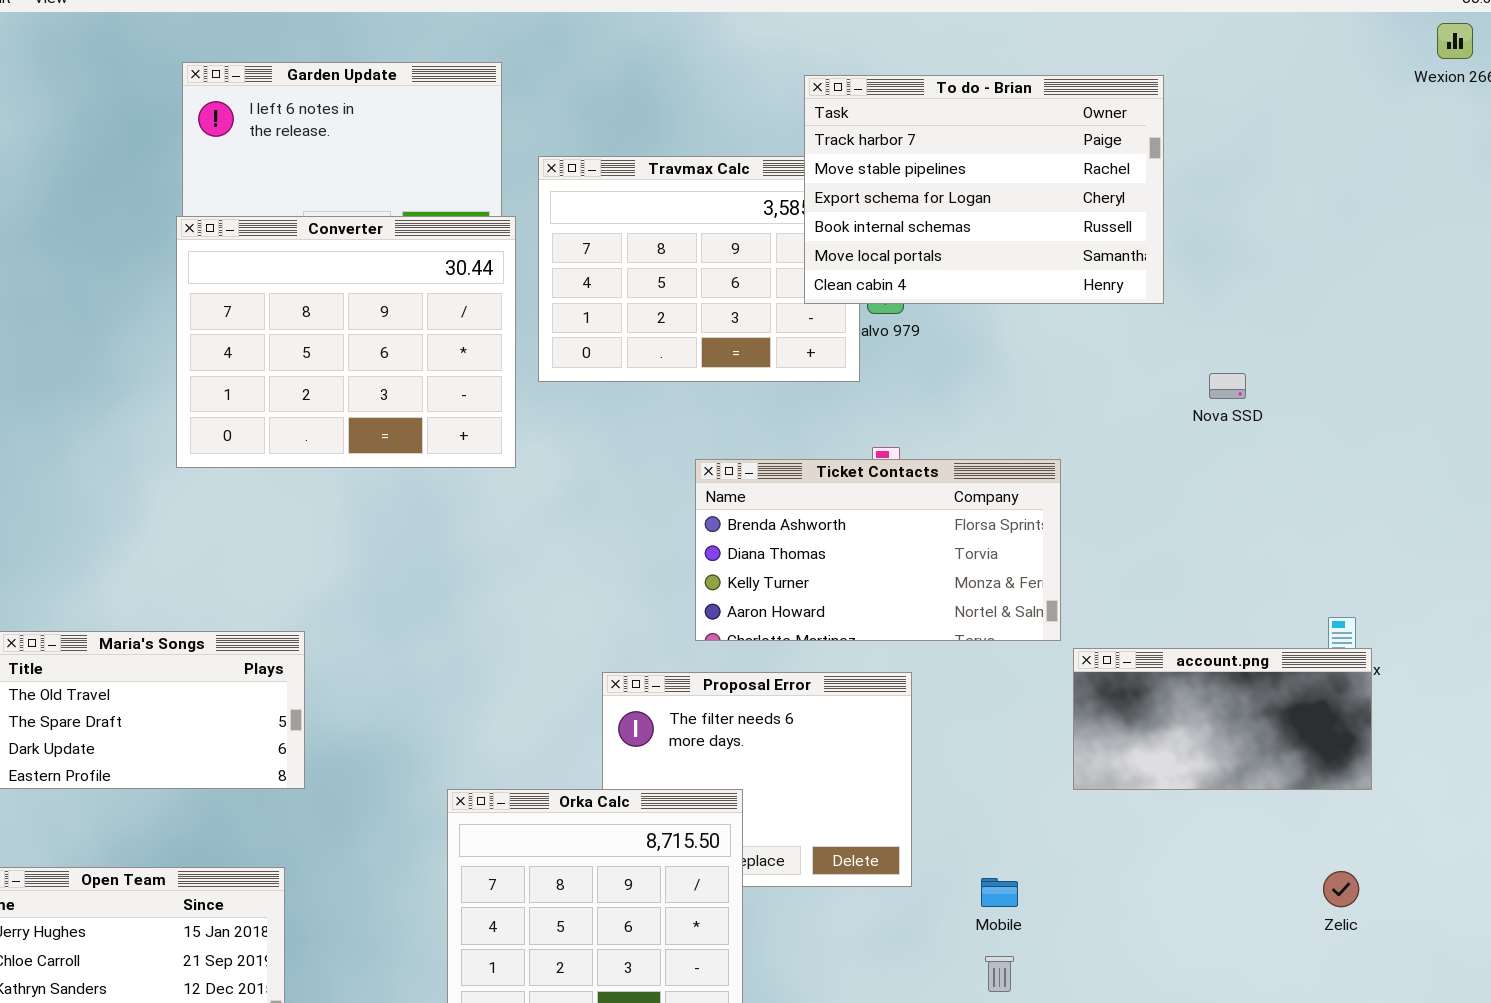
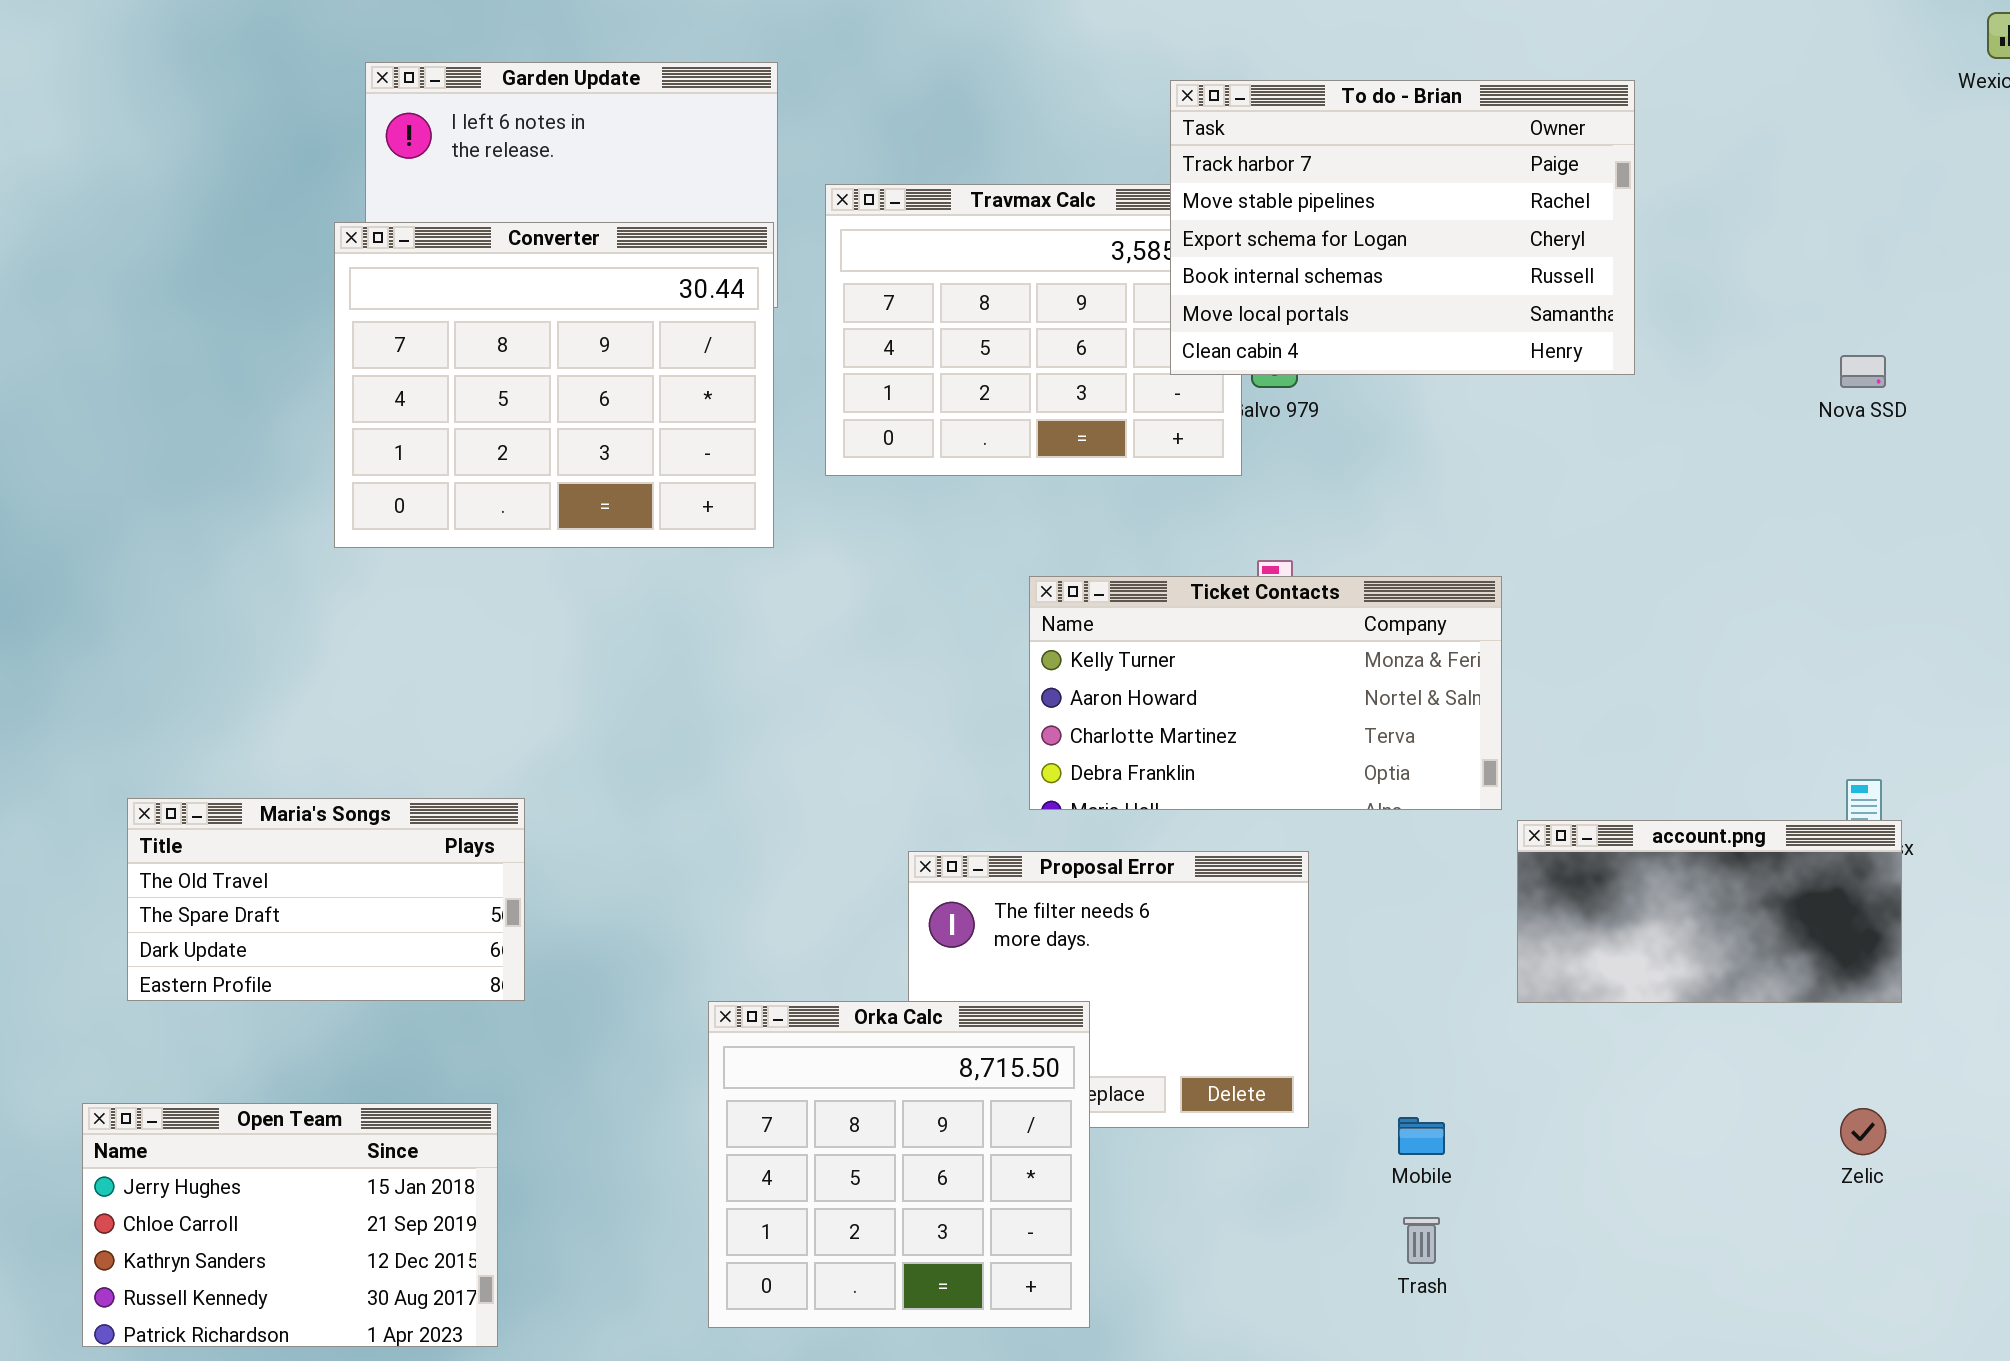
Converter: [176,216,516,468] -> [334,222,774,548], moved
Nova SSD: [1209,373,1246,399] -> [1840,355,1886,388], moved
Ticket Contacts: [695,459,1061,641] -> [1029,576,1502,810], scrolled down 2 rows

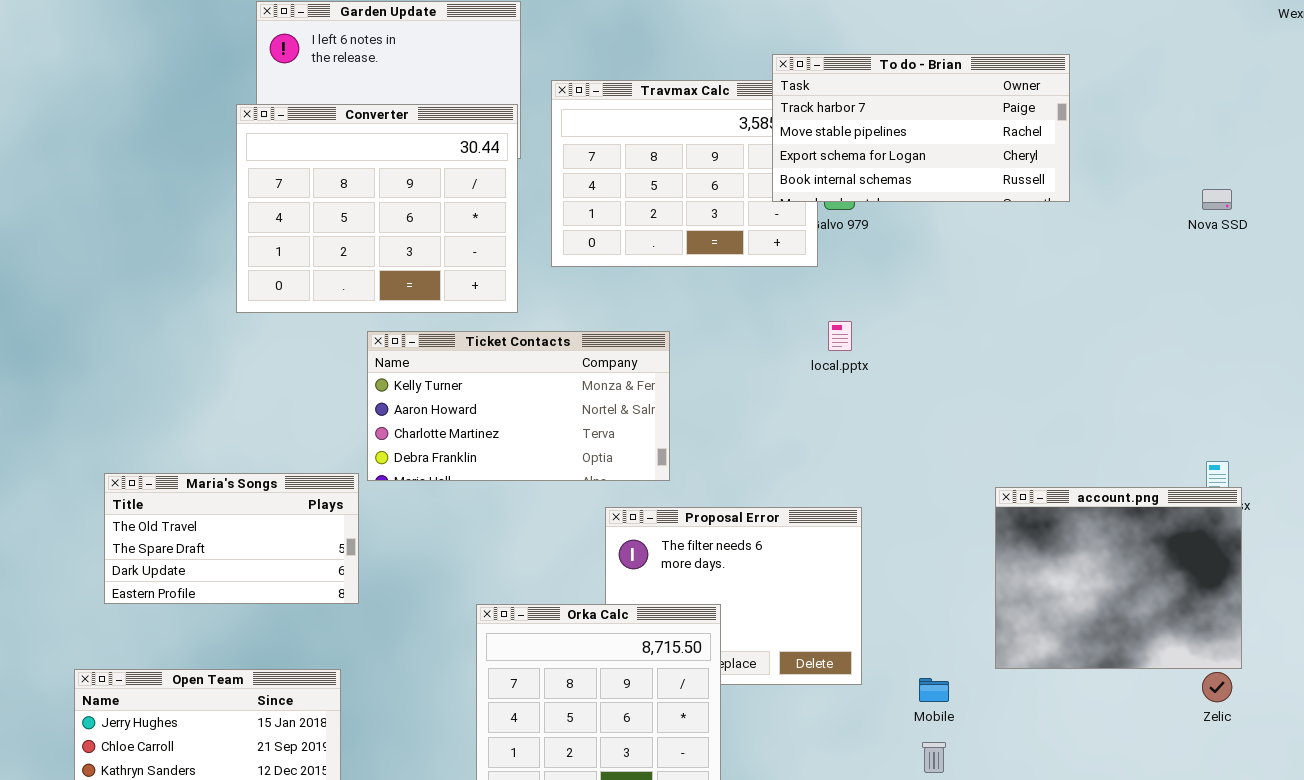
To do - Brian: [1170,80,1635,375] -> [772,54,1070,202], resized
Ticket Contacts: [1029,576,1502,810] -> [367,331,670,481], moved
account.png: [1517,820,1902,1003] -> [995,487,1242,669], resized

